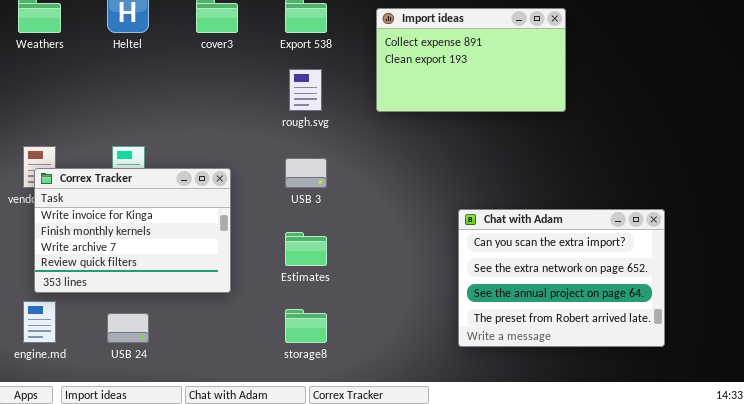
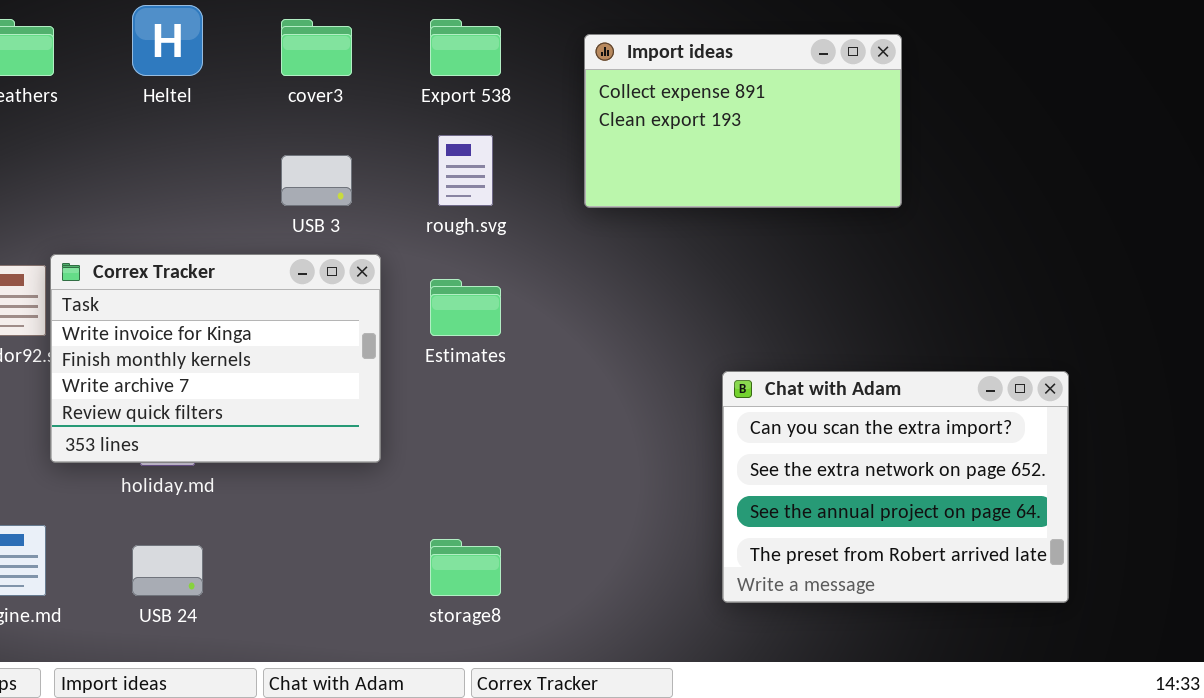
USB 3: [285,158,327,188] -> [281,155,352,206], moved
Correx Tracker: [34,168,231,293] -> [50,254,381,463], moved
Estimates: [285,232,327,266] -> [430,279,501,336], moved

